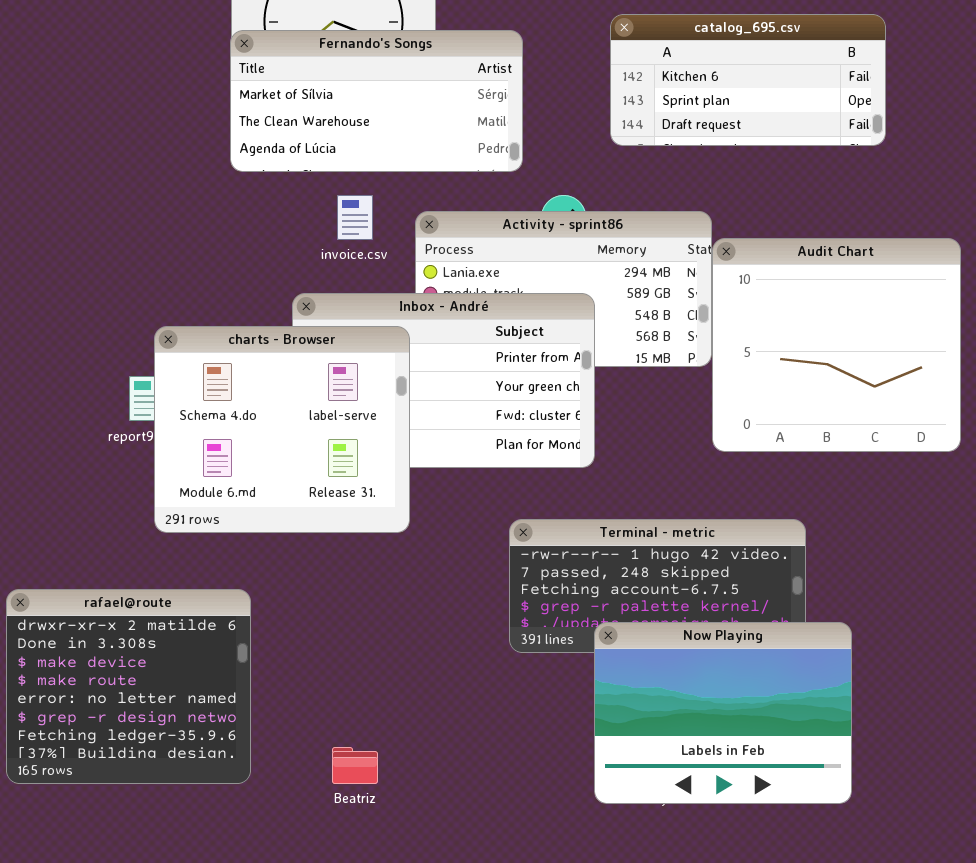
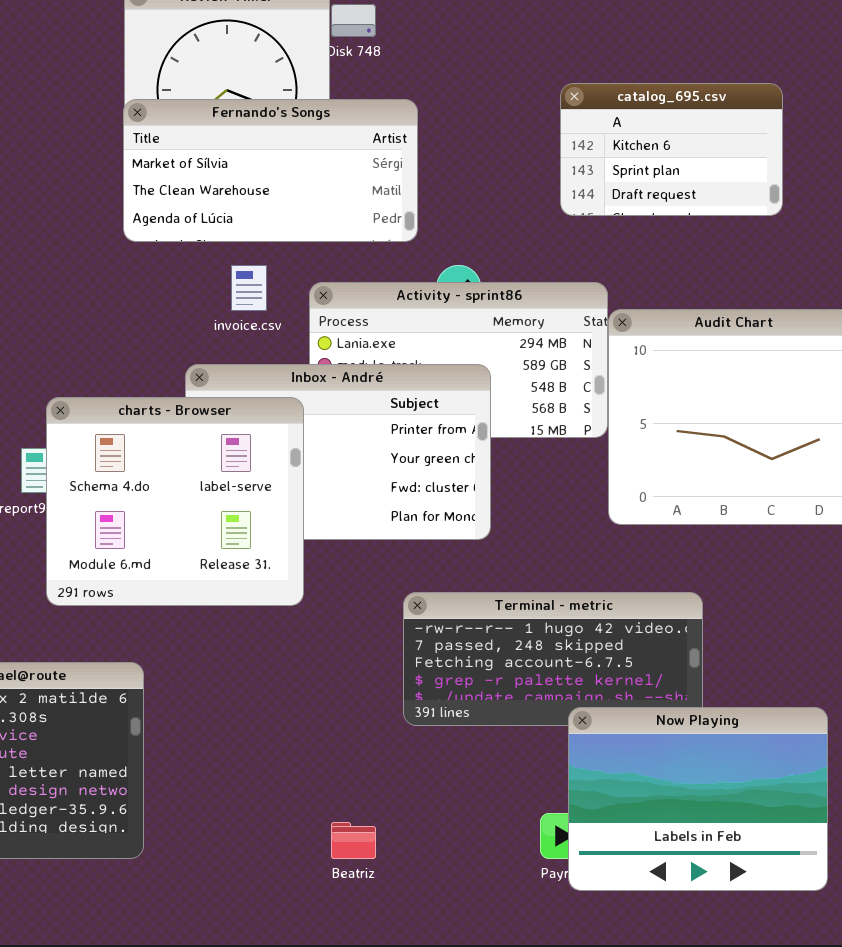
catalog_695.csv: [610,14,886,146] -> [560,83,783,216], resized
Now Playing: [594,622,852,804] -> [568,707,828,891], moved
Beatriz: [332,747,378,784] -> [331,822,376,859], moved

